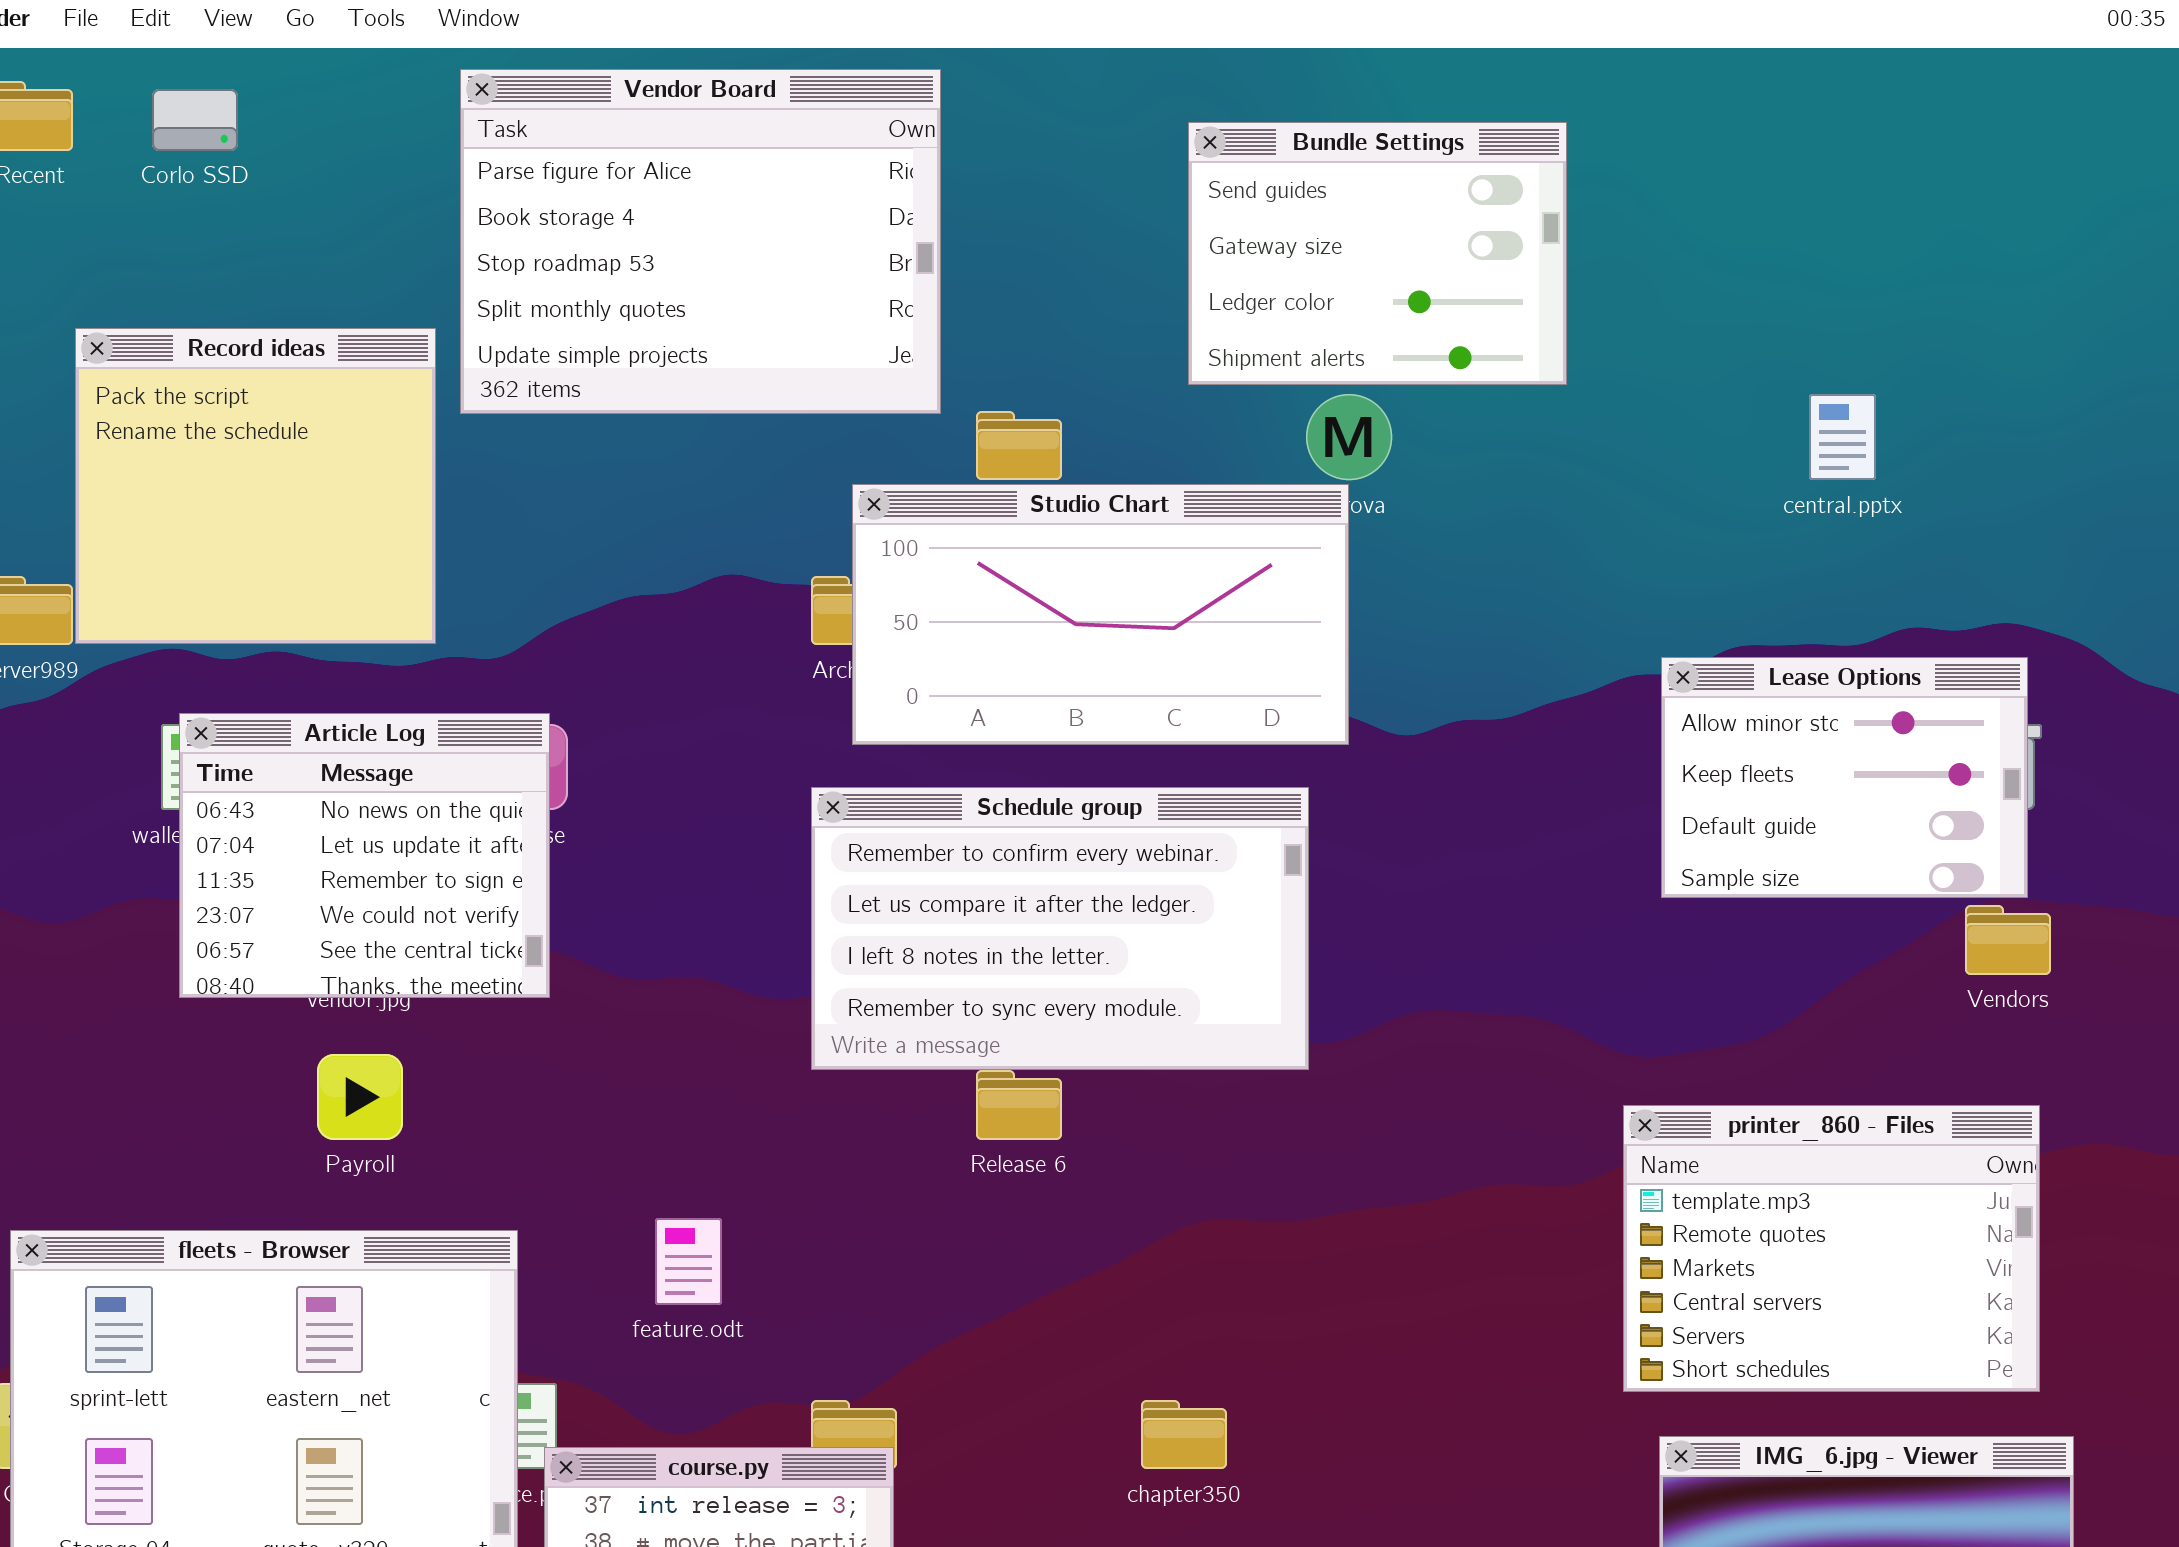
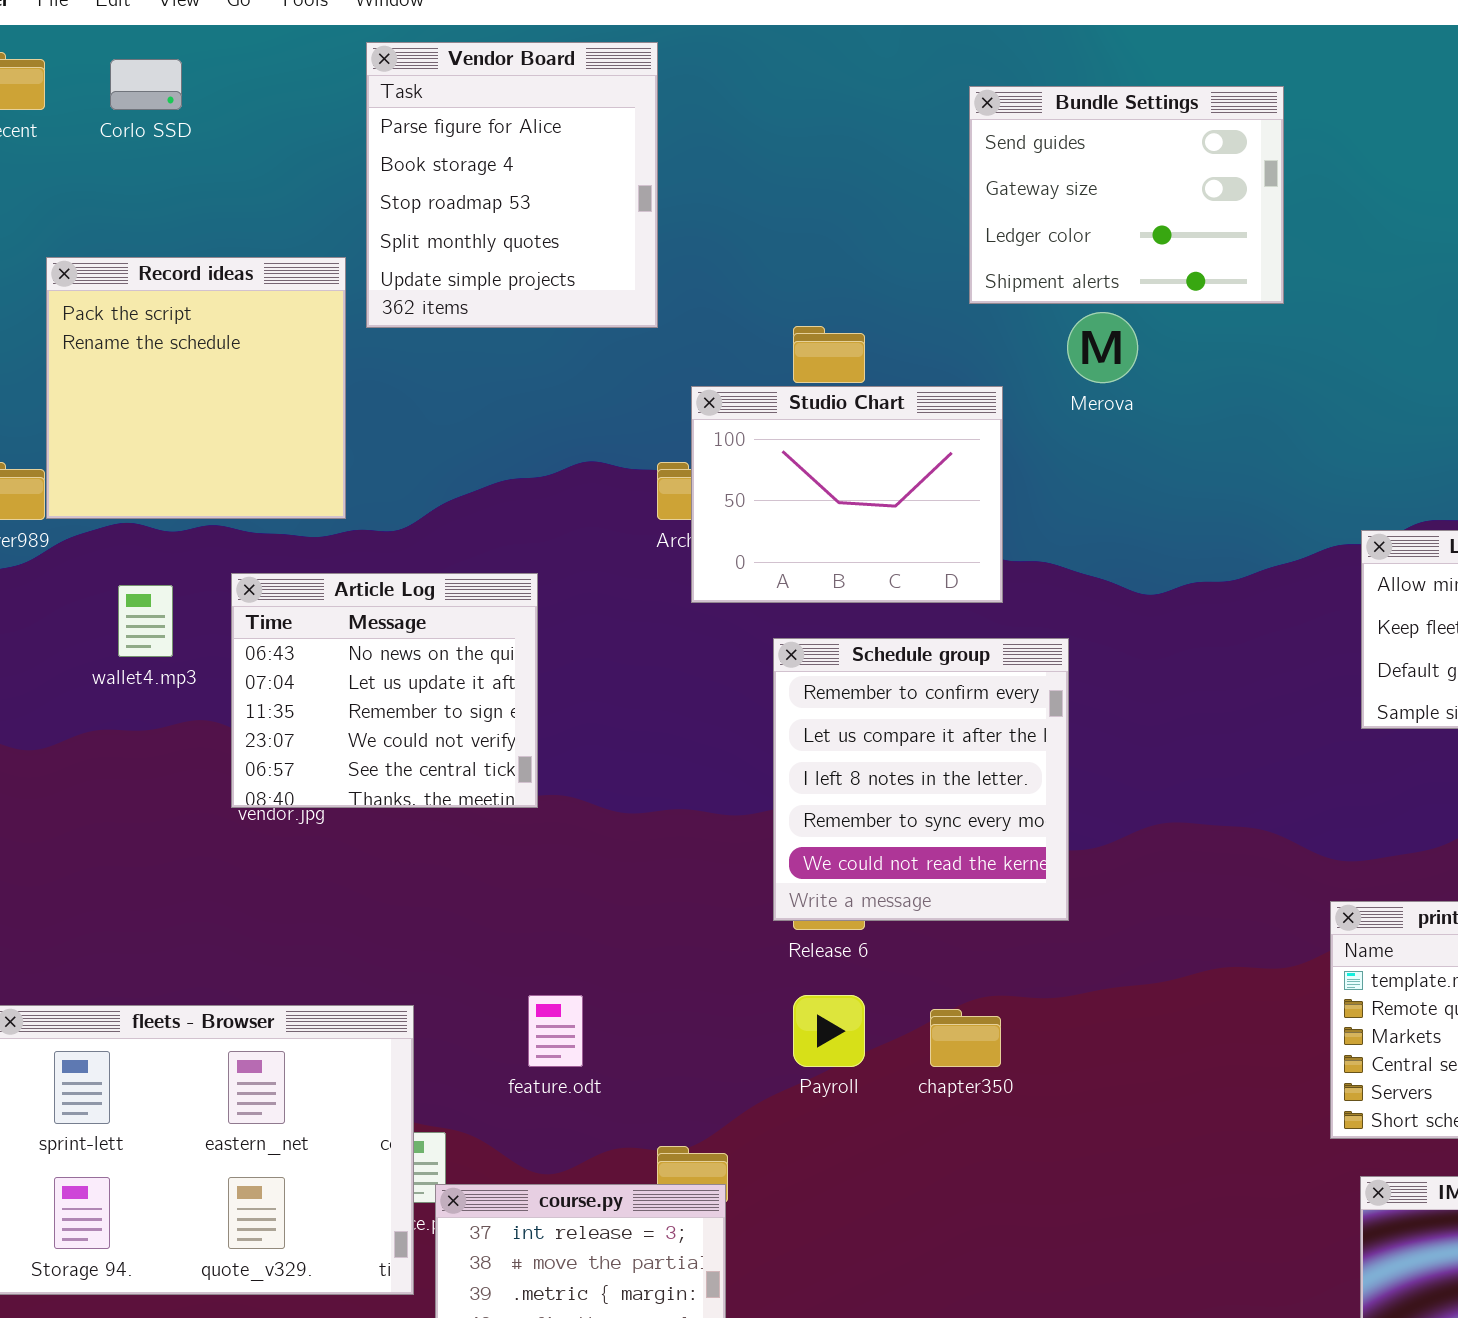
Vendor Board: [460,69,941,414] -> [366,42,658,328], resized
Studio Chart: [852,484,1349,745] -> [691,386,1003,603], resized
Article Log: [179,713,550,998] -> [231,573,538,808], moved
Schedule group: [811,787,1309,1070] -> [773,638,1069,921], resized
Payroll: [317,1054,403,1140] -> [793,995,865,1067], moved
chapter350: [1141,1400,1227,1469] -> [930,1009,1001,1067], moved

